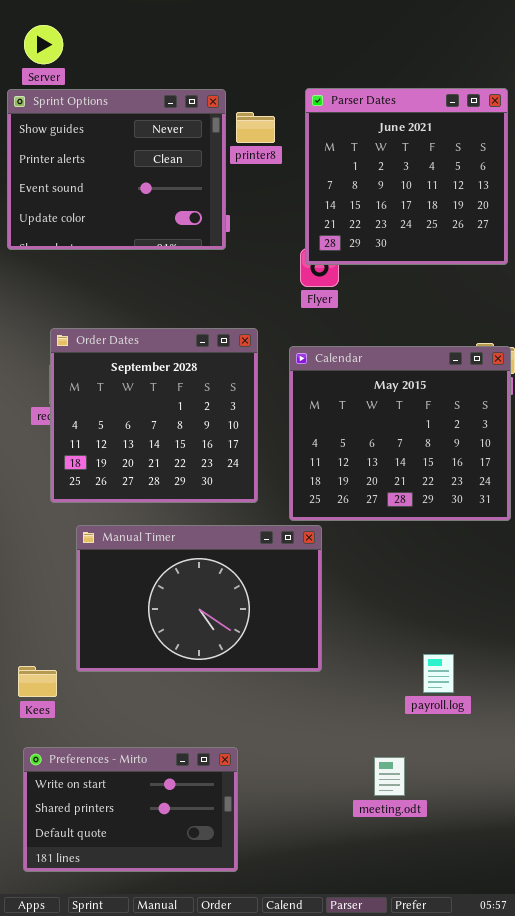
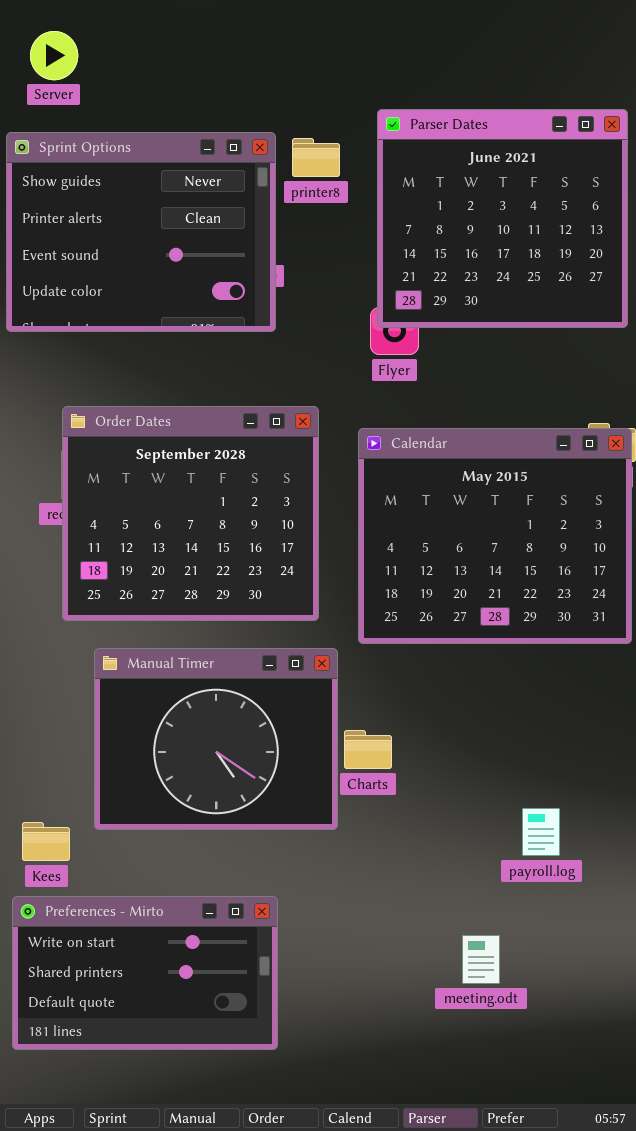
Sprint Options: [7,89,226,250] -> [6,132,276,332], moved
Manual Timer: [76,525,322,672] -> [94,648,338,830], resized
Preferences - Mirto: [23,747,238,872] -> [12,896,278,1050], moved

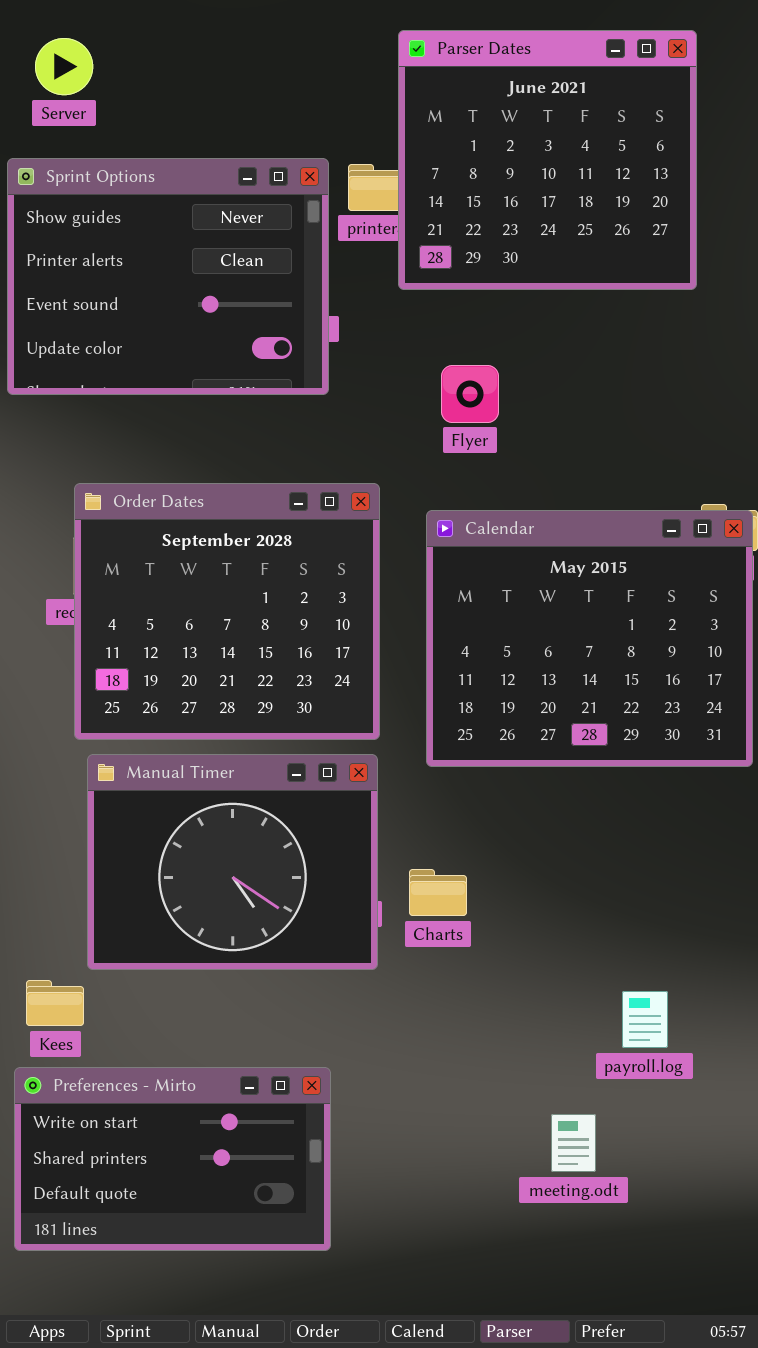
Parser Dates: [377,109,628,328] -> [398,30,697,290], moved
Manual Timer: [94,648,338,830] -> [87,754,378,970], moved
payroll.log: [522,808,560,856] -> [622,991,668,1048], moved

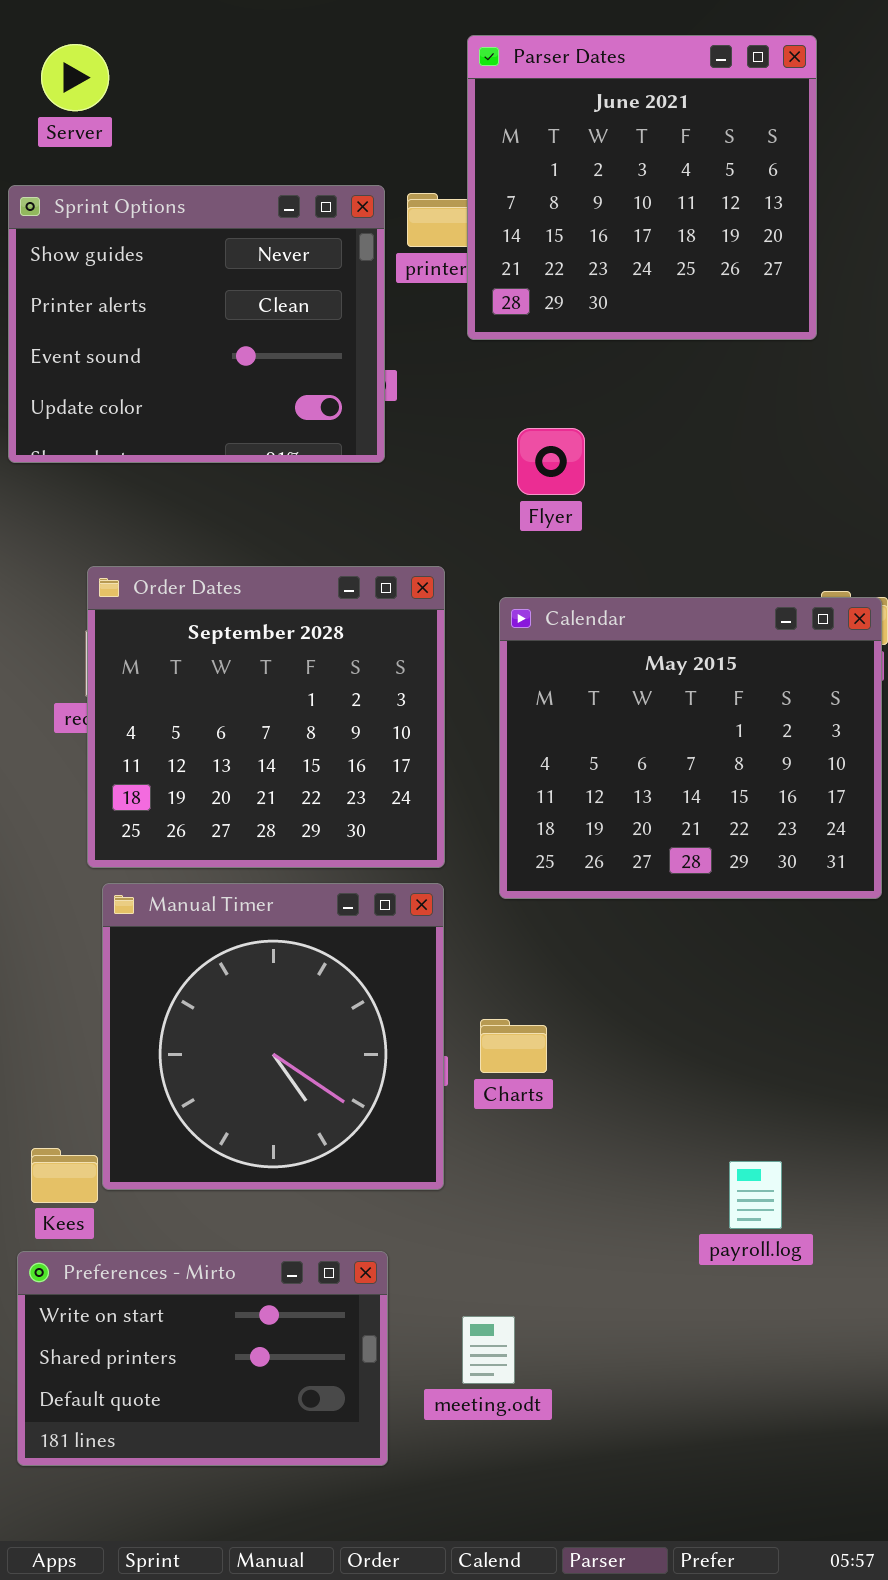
Manual Timer: [87,754,378,970] -> [102,883,444,1190], resized
meeting.odt: [551,1114,596,1172] -> [462,1316,515,1384], moved

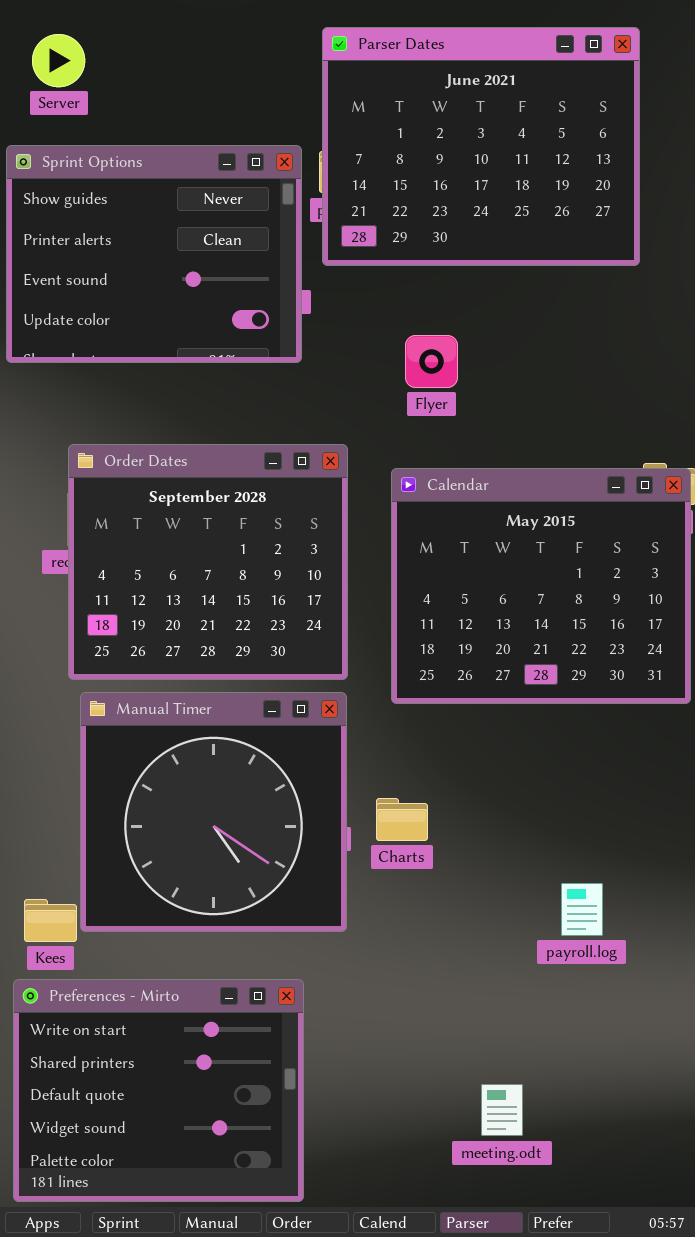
Parser Dates: [467,35,817,340] -> [322,27,640,266], resized
payroll.log: [729,1161,782,1229] -> [561,883,603,936], moved
Preferences - Mirto: [17,1251,388,1466] -> [13,979,304,1202], resized
meeting.odt: [462,1316,515,1384] -> [481,1084,523,1136], moved

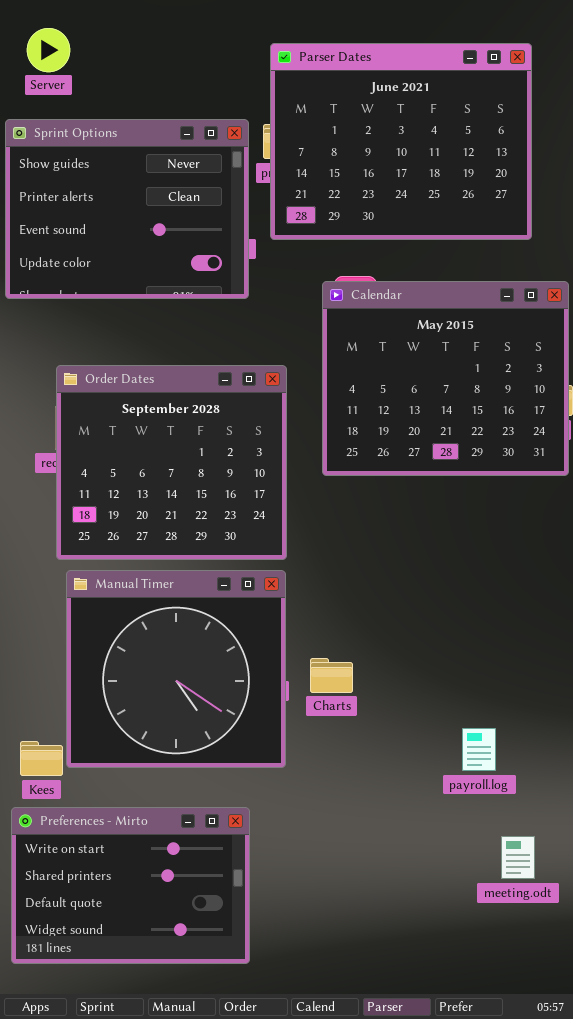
Parser Dates: [322,27,640,266] -> [270,43,532,240], moved
Calendar: [391,468,691,704] -> [322,281,569,476], moved
Preferences - Mirto: [13,979,304,1202] -> [11,807,250,964], resized
meeting.odt: [481,1084,523,1136] -> [501,836,535,879], moved

